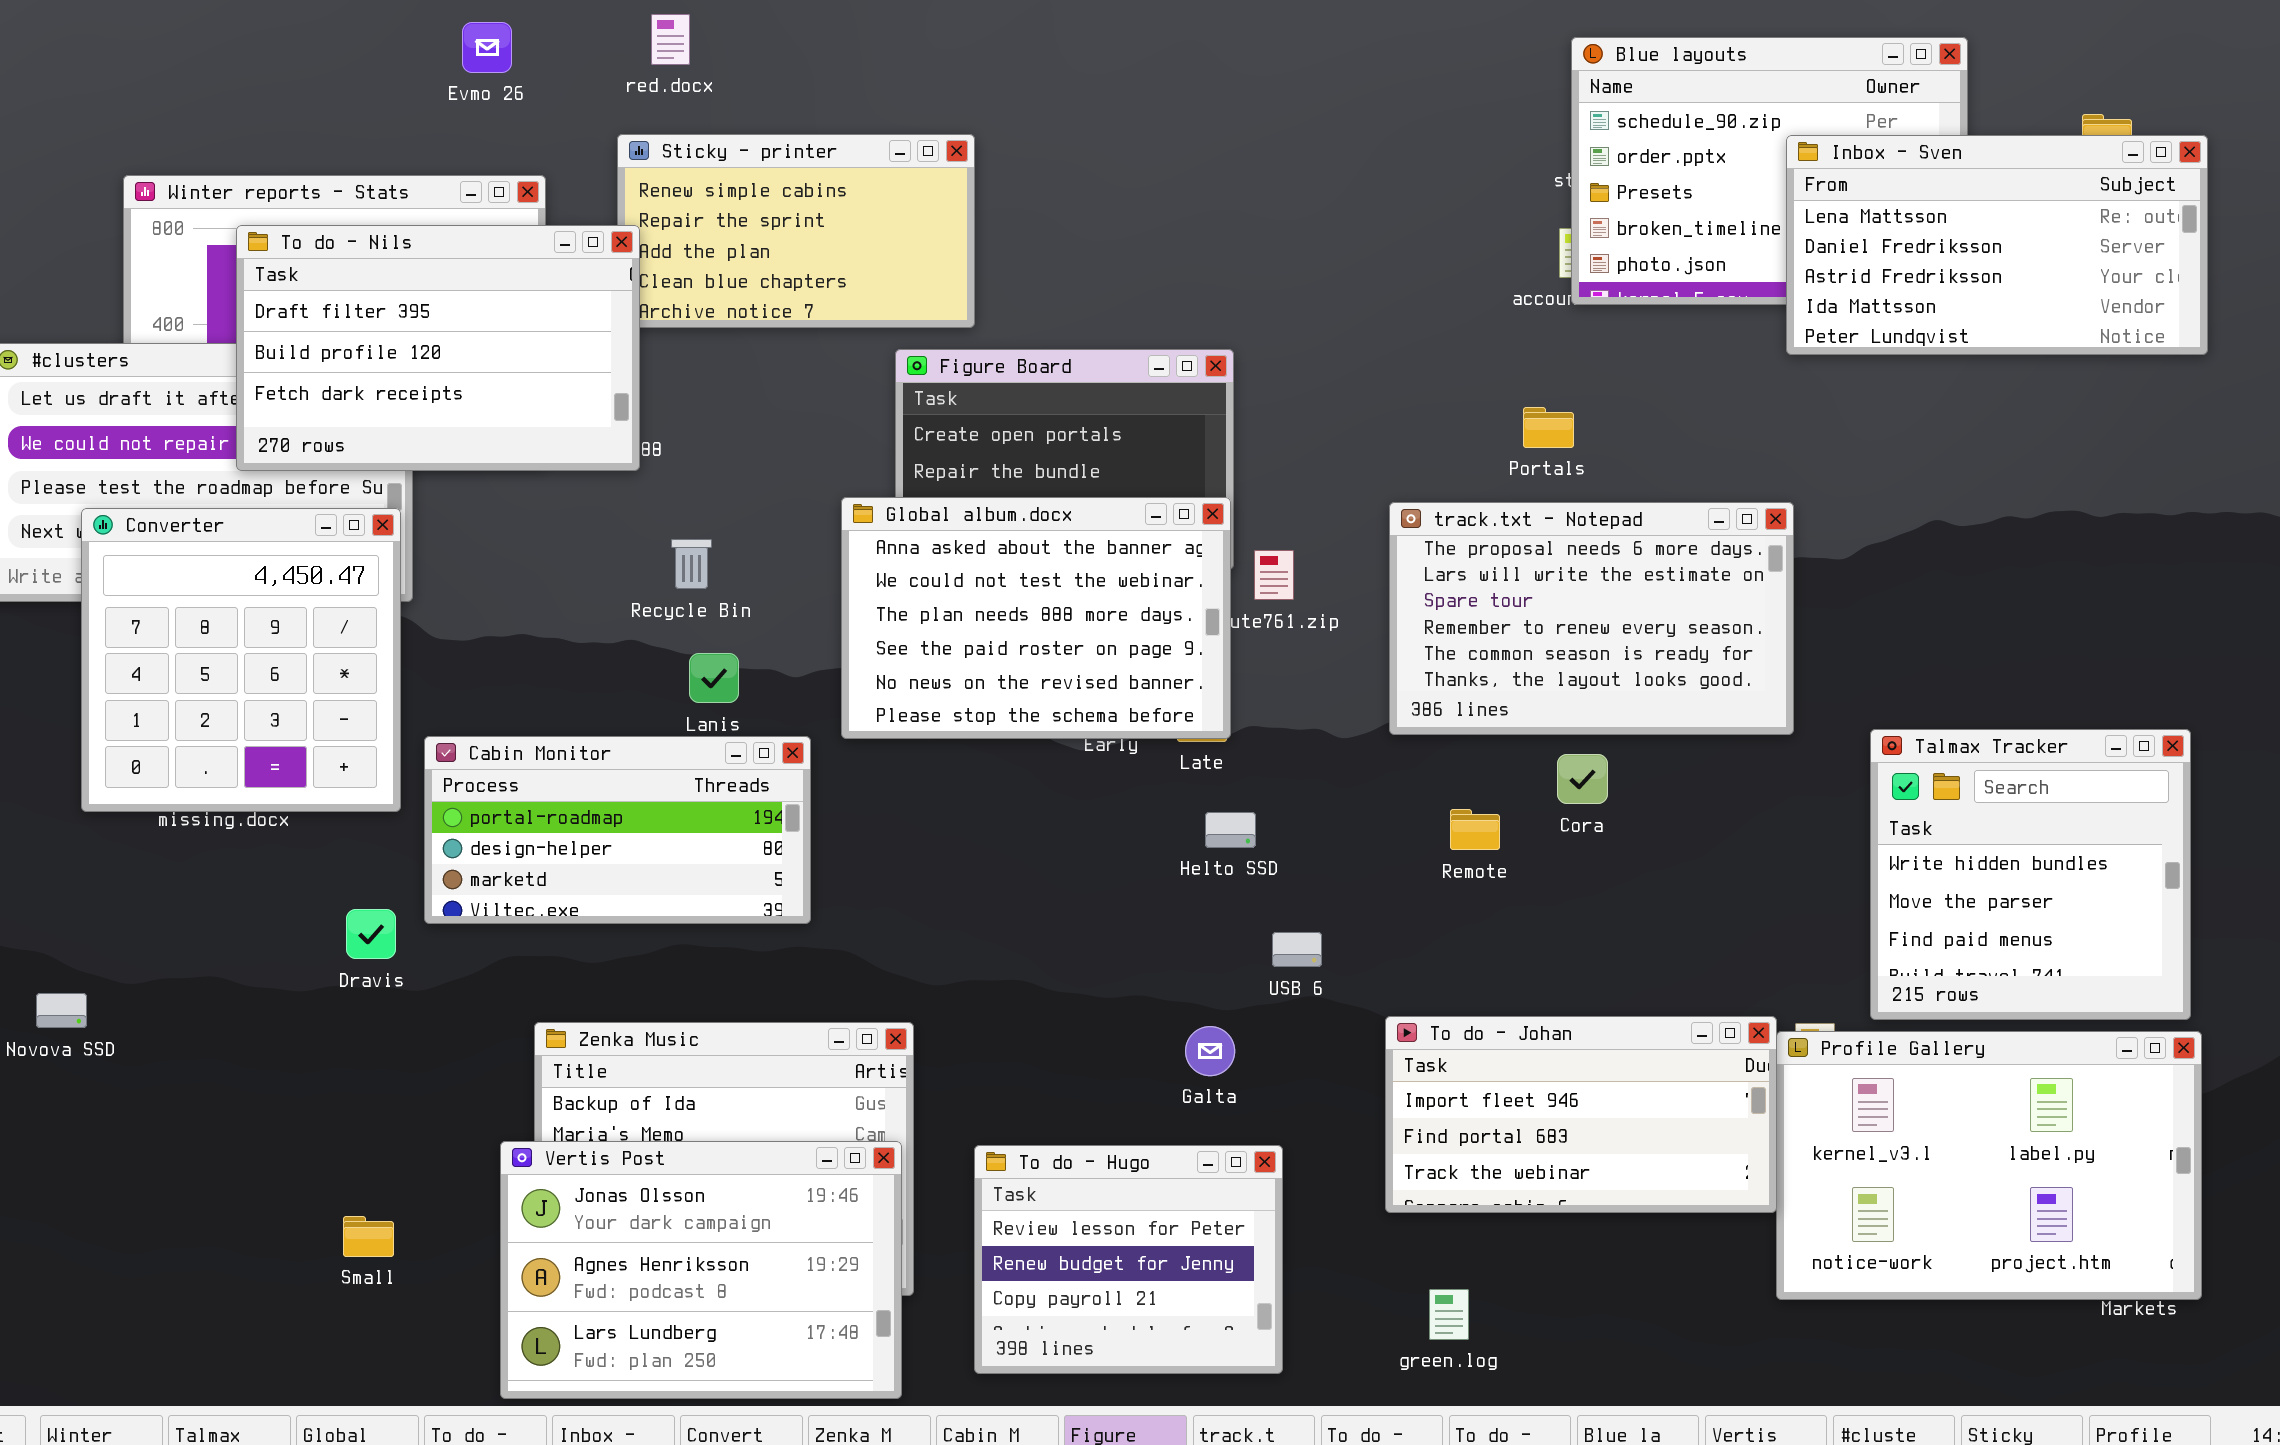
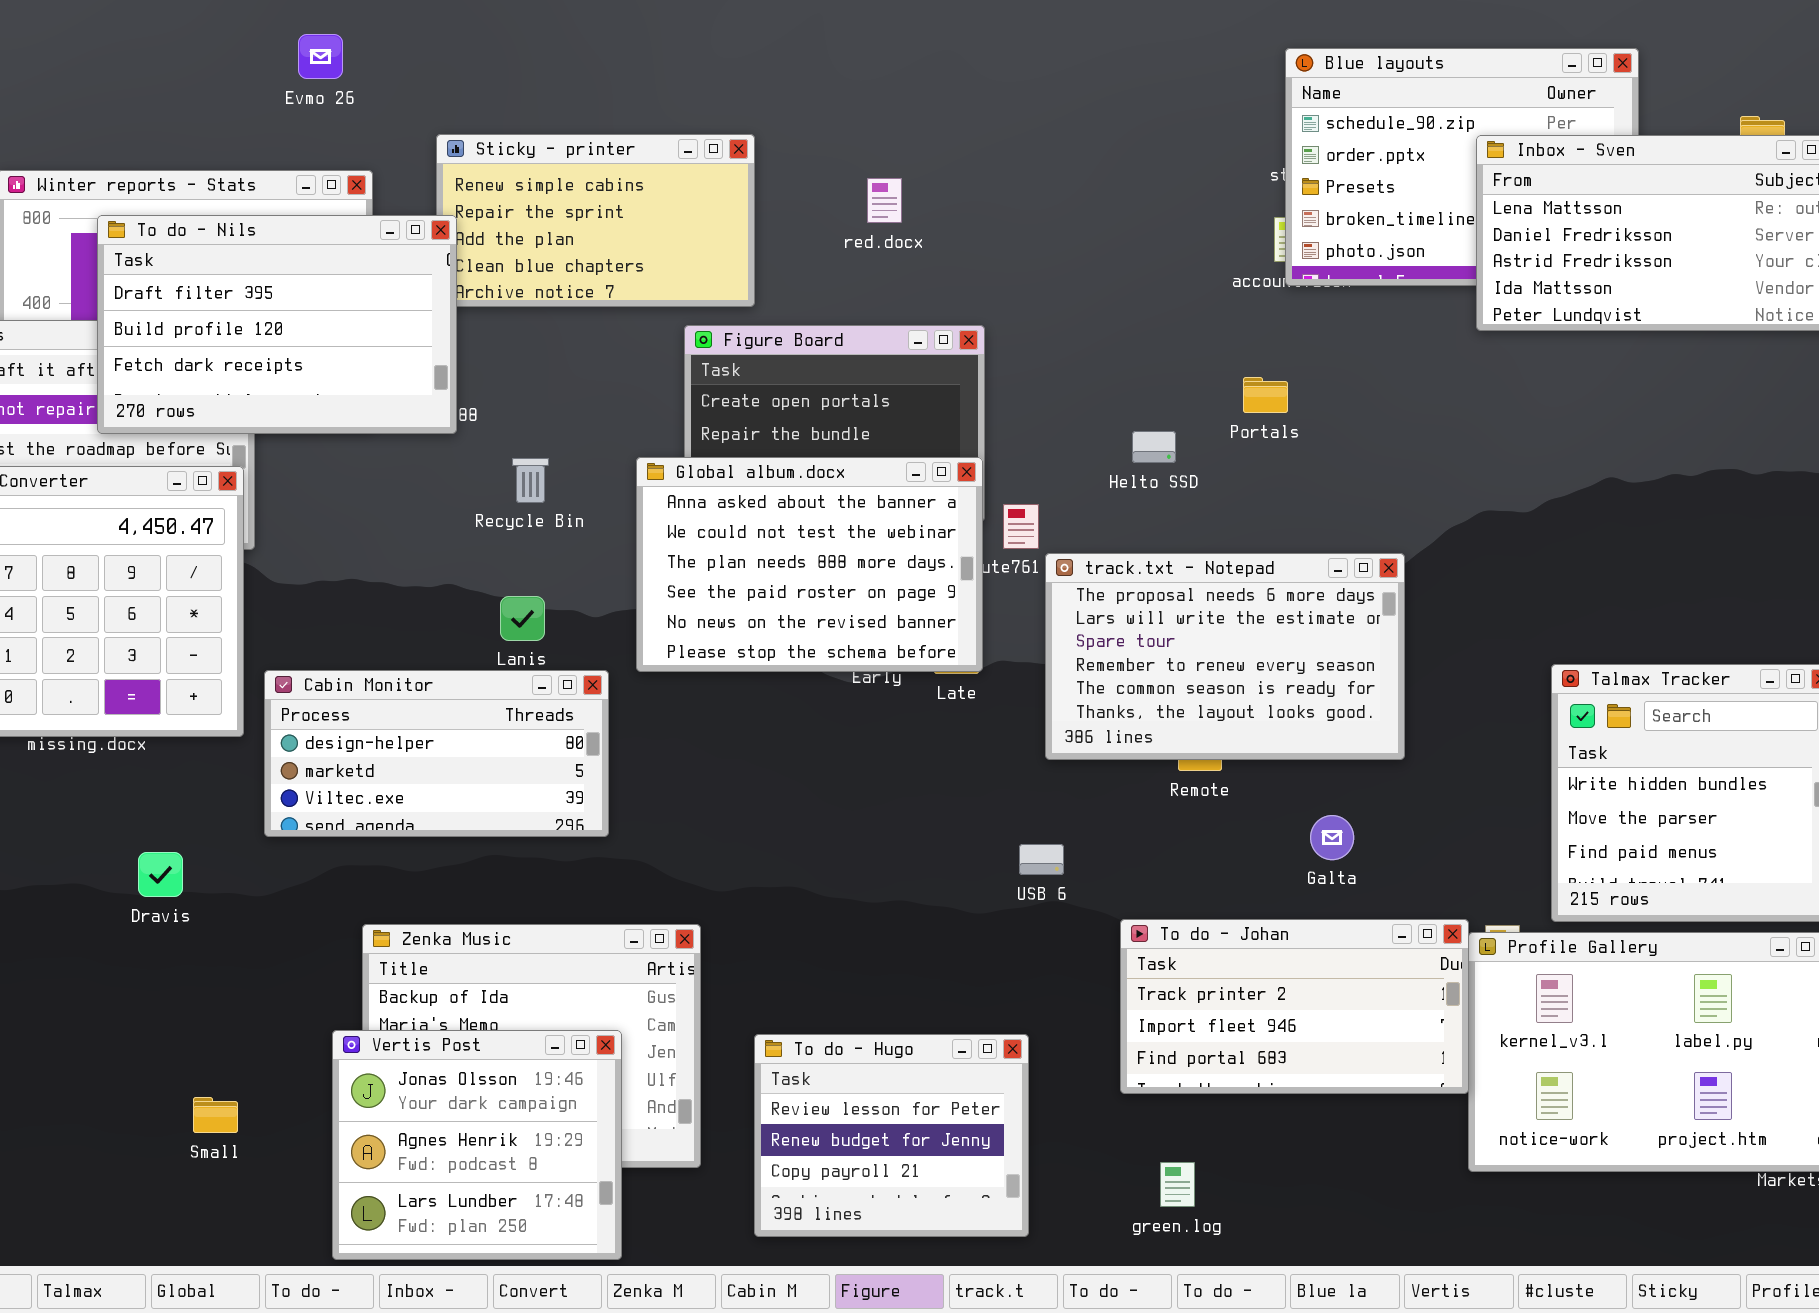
red.docx: [651,14,690,65] -> [867,178,902,223], moved
track.txt - Notepad: [1389,502,1794,735] -> [1045,553,1405,760], moved
Recycle Bin: [671,539,712,589] -> [512,458,549,503], moved
Cabin Monitor: [424,736,811,924] -> [264,670,609,837], scrolled down 1 row
Helto SSD: [1205,812,1256,848] -> [1132,431,1176,463], moved
Dravis: [346,909,396,959] -> [138,852,183,897], moved
To do - Johan: [1385,1016,1777,1213] -> [1120,919,1469,1094], scrolled up 1 row
Galta: [1185,1026,1235,1076] -> [1310,815,1354,860], moved
Vertis Post: [500,1141,902,1399] -> [332,1030,622,1260], resized

